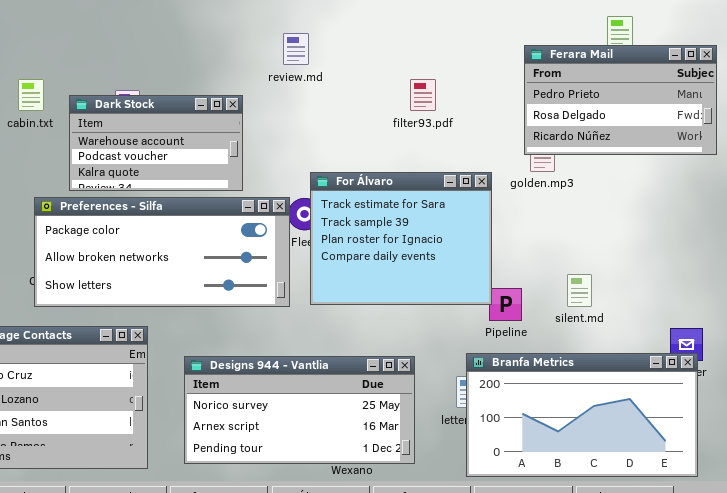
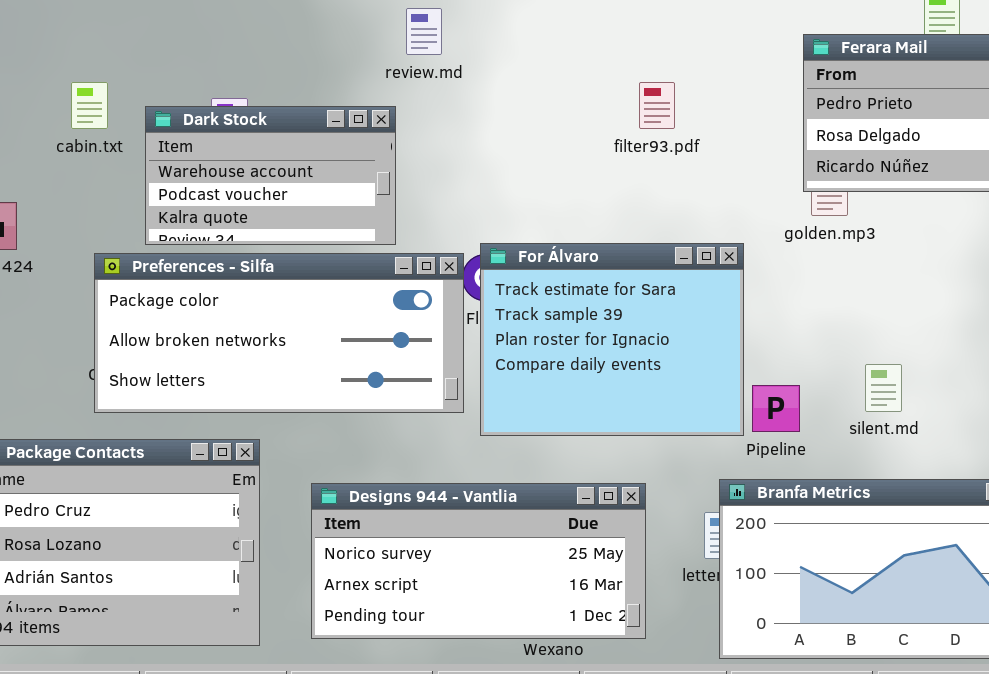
review.md: [283,33,309,65] -> [406,8,442,55], moved
For Álvaro: [310,172,492,305] -> [480,243,744,436], moved

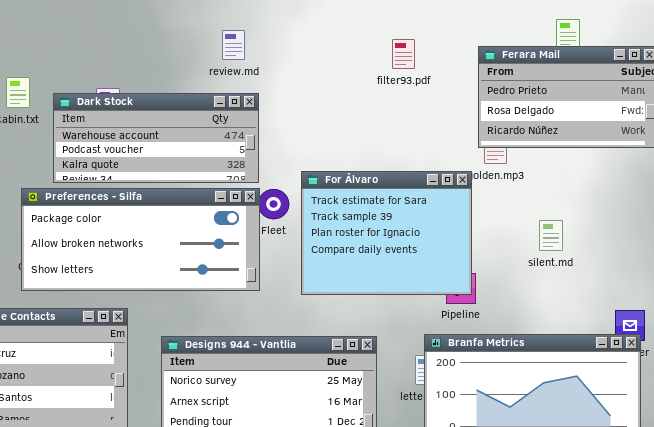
filter93.pdf: [639,82,675,129] -> [392,39,415,69], moved
Dark Stock: [145,106,396,245] -> [53,93,259,183], resized
For Álvaro: [480,243,744,436] -> [301,171,472,295], moved
silent.md: [865,364,902,412] -> [539,220,563,251], moved

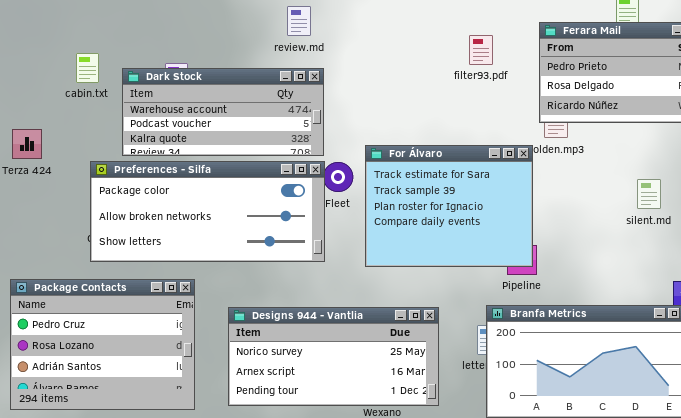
filter93.pdf: [392,39,415,69] -> [469,35,493,65], moved
silent.md: [539,220,563,251] -> [637,179,661,209], moved

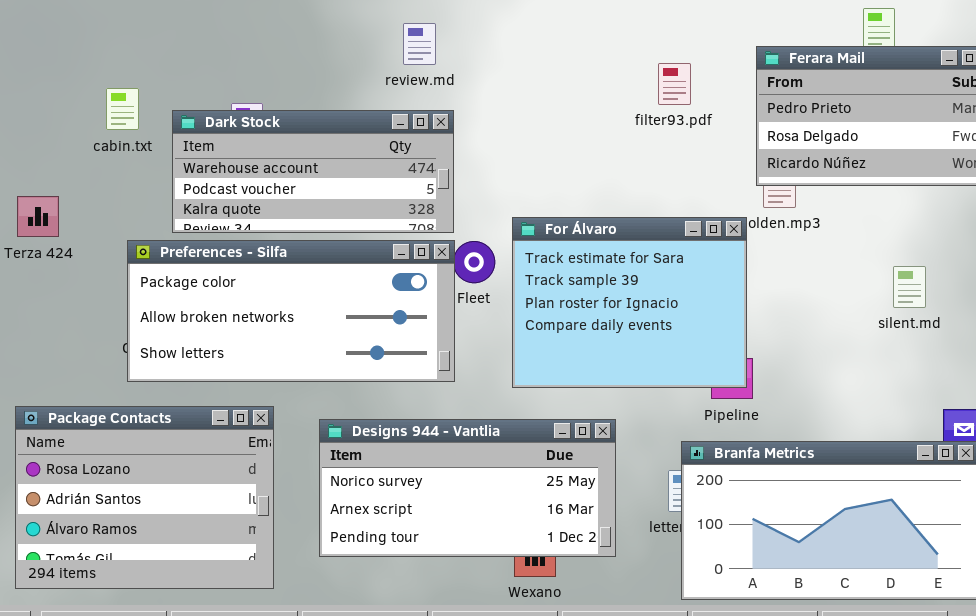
Package Contacts: [10,279,195,410] -> [15,406,274,589], scrolled down 1 row
Designs 944 - Vantlia: [228,307,439,406] -> [319,419,616,557], moved

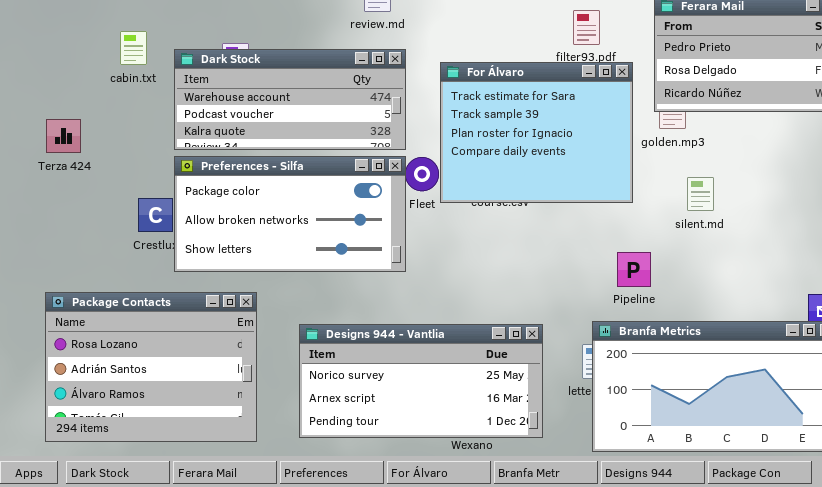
For Álvaro: [512,217,747,388] -> [440,62,633,203], moved
Preferences - Silfa: [127,240,455,382] -> [174,156,406,272], resized
silent.md: [893,266,926,308] -> [687,177,714,211], moved
Designs 944 - Vantlia: [319,419,616,557] -> [299,324,543,438], moved

